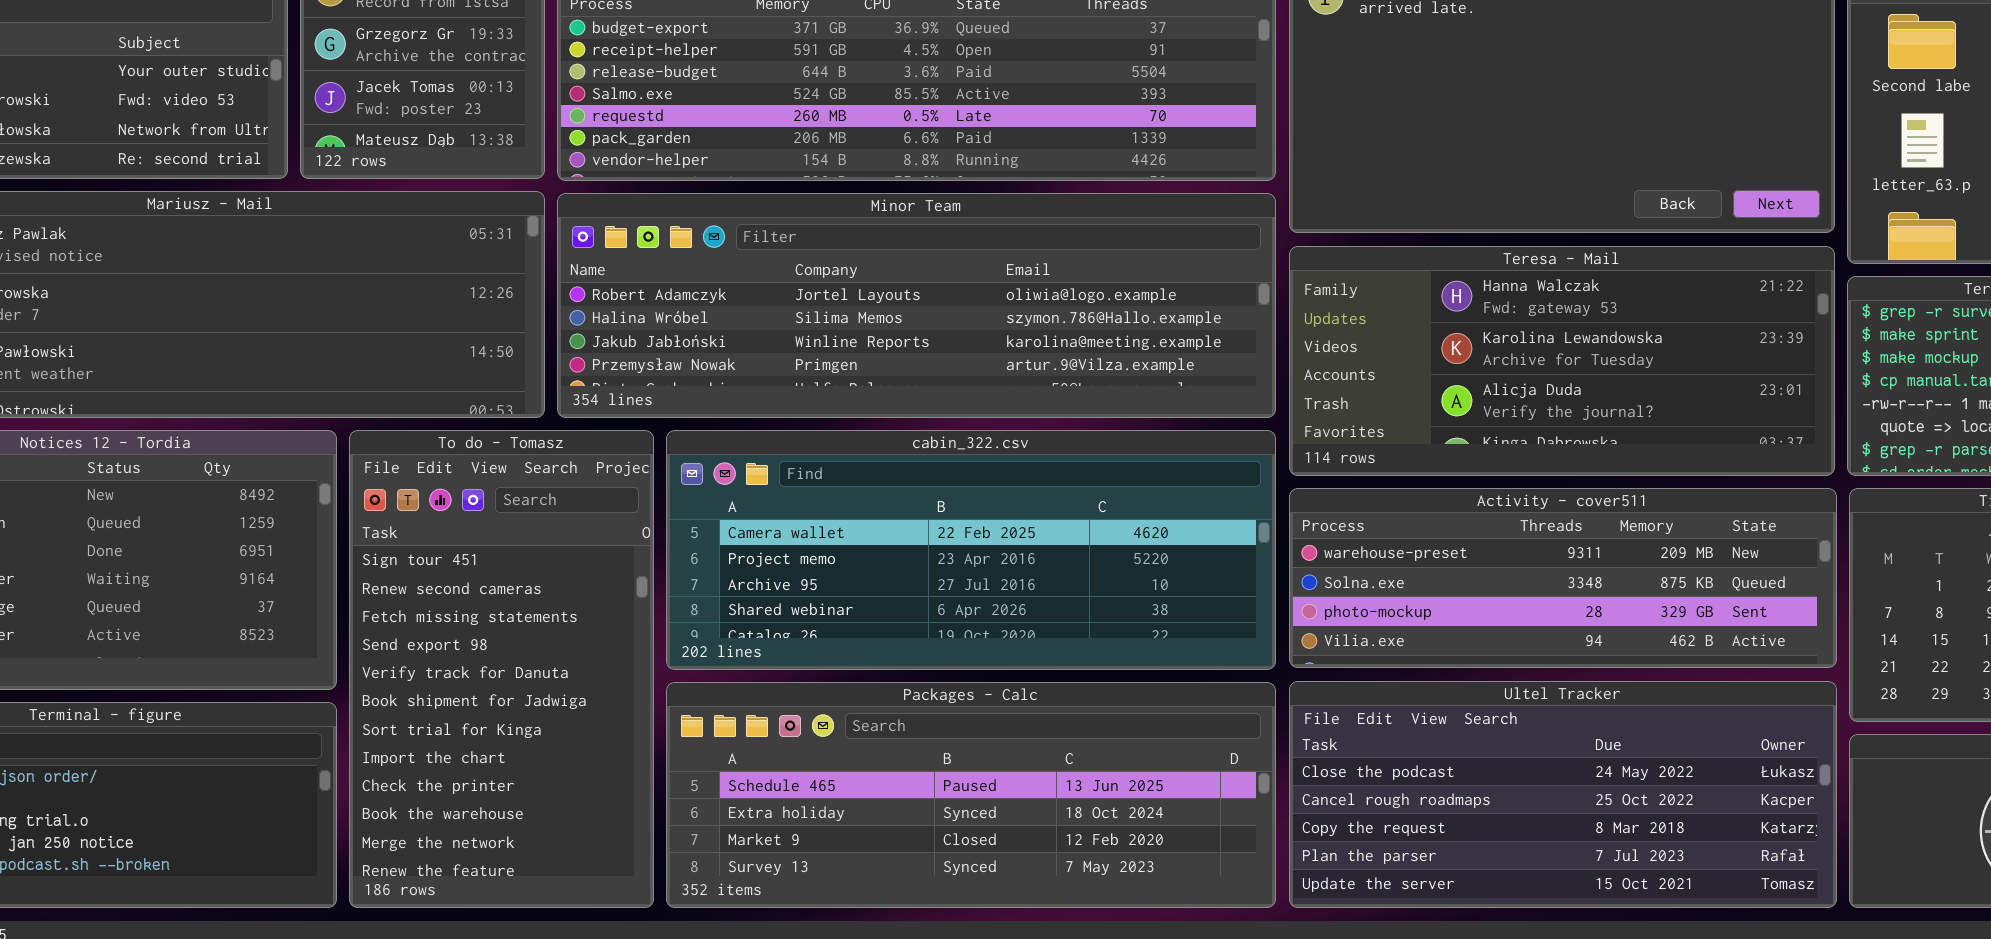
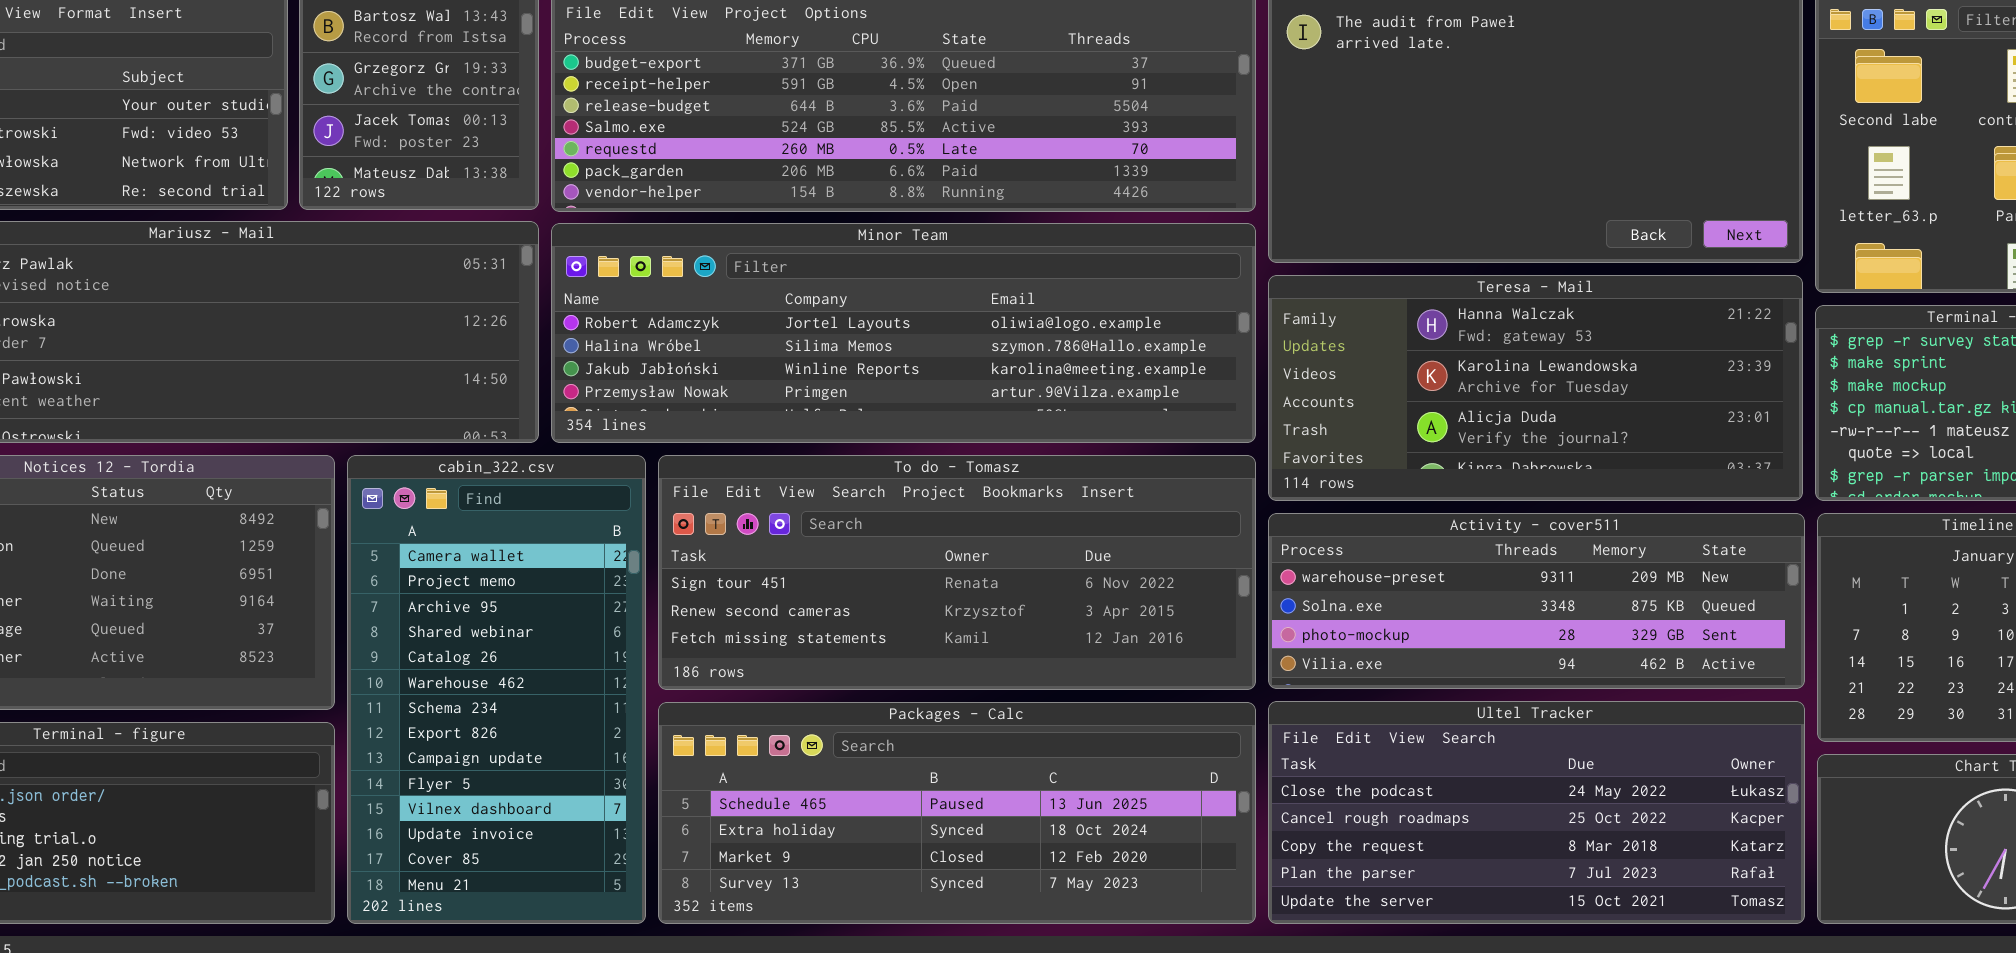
To do - Tomasz: [349,430,654,908] -> [658,455,1256,690], moved, resized
cabin_322.csv: [666,430,1276,670] -> [347,455,646,924], moved, resized

